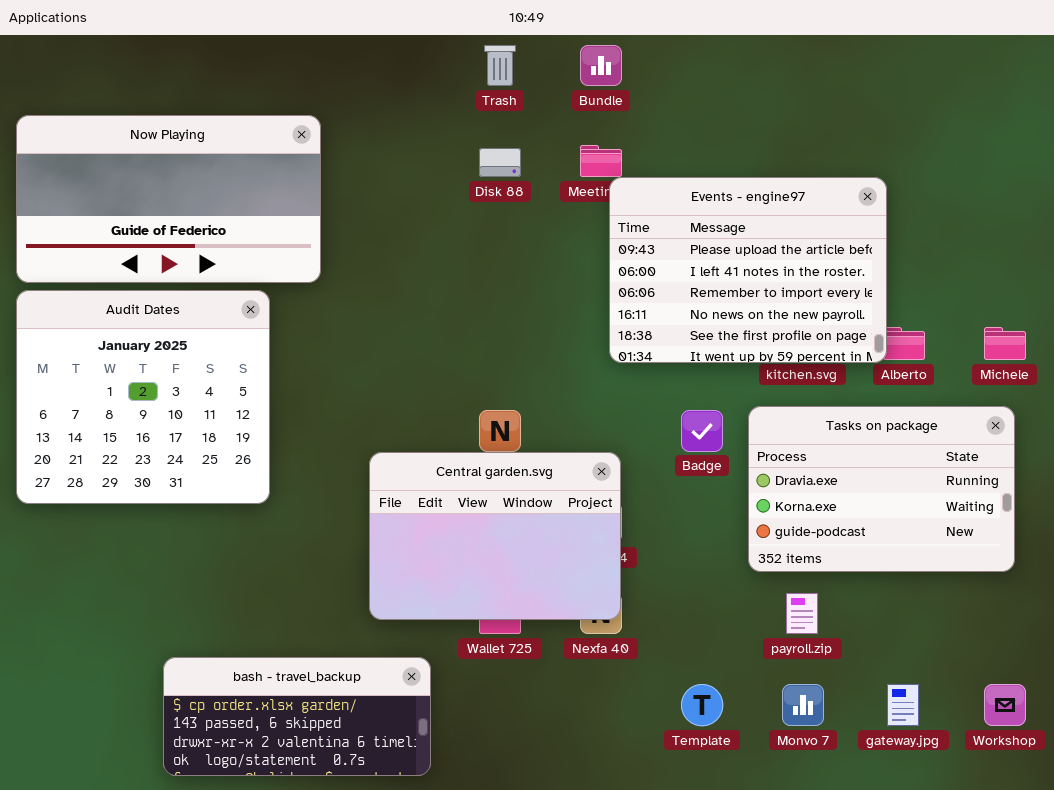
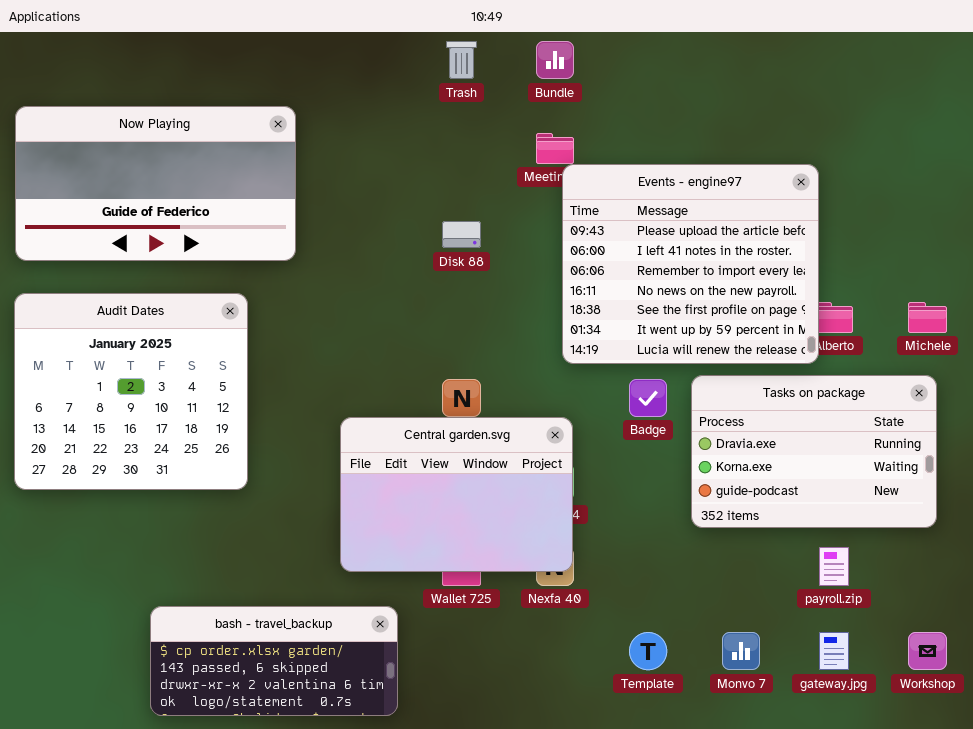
Disk 88: [479,148,521,177] -> [442,221,481,248], moved
Events - engine97: [609,177,887,363] -> [562,164,819,364], resized
Audit Dates: [16,290,270,504] -> [14,293,248,490], moved
payroll.zip: [786,593,818,634] -> [819,547,849,586], moved

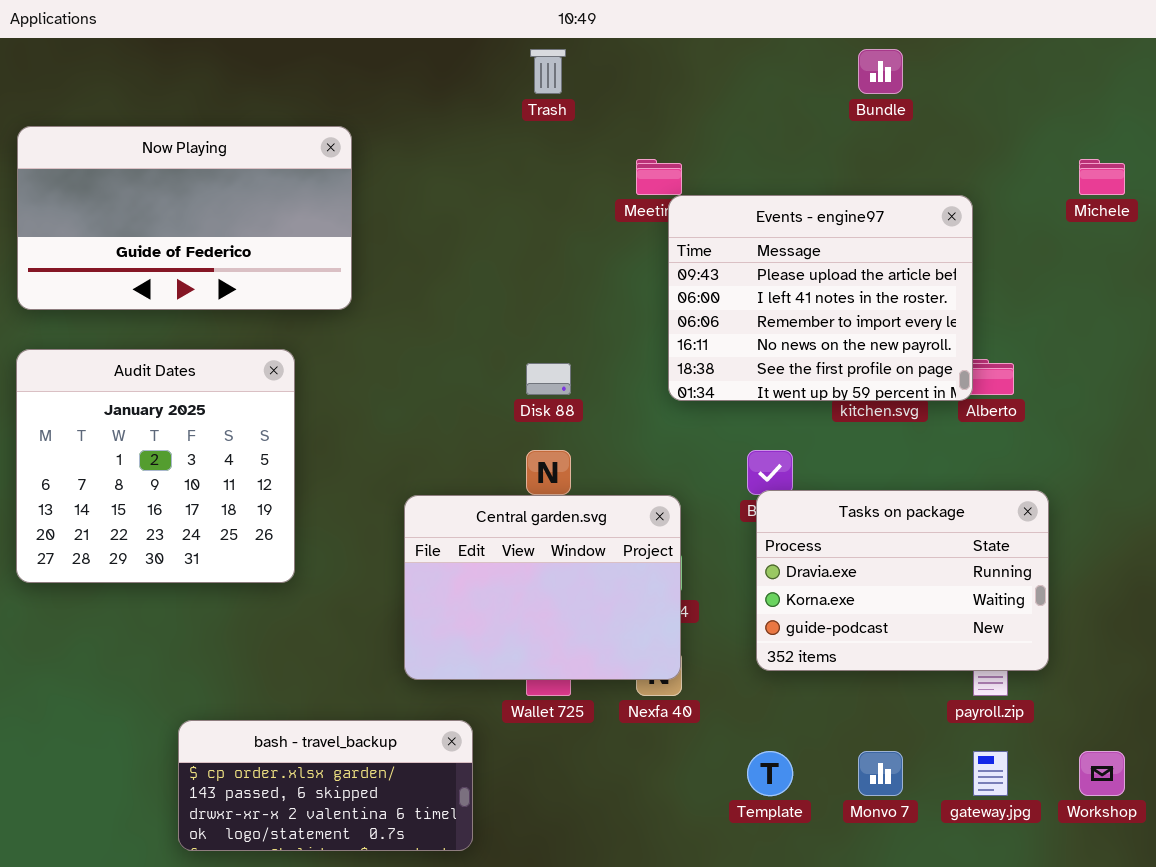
Bundle: [536,41,574,79] -> [858,49,903,94], moved
Events - engine97: [562,164,819,364] -> [668,195,973,401], resized
Disk 88: [442,221,481,248] -> [526,363,571,395], moved
Michele: [908,302,947,333] -> [1079,159,1125,195], moved
Tasks on package: [691,375,937,528] -> [756,490,1049,671], moved

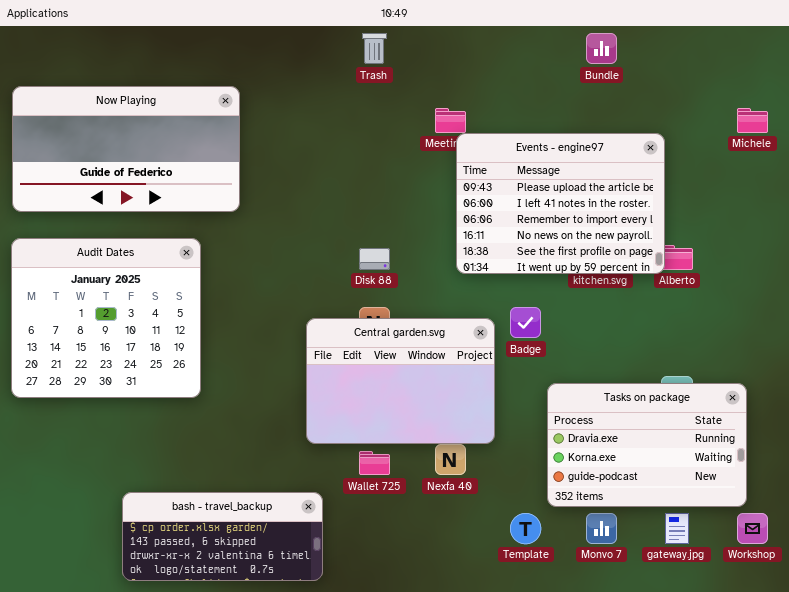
Tasks on package: [756,490,1049,671] -> [547,383,747,507], moved
Central garden.svg: [404,495,681,680] -> [306,318,495,444], moved

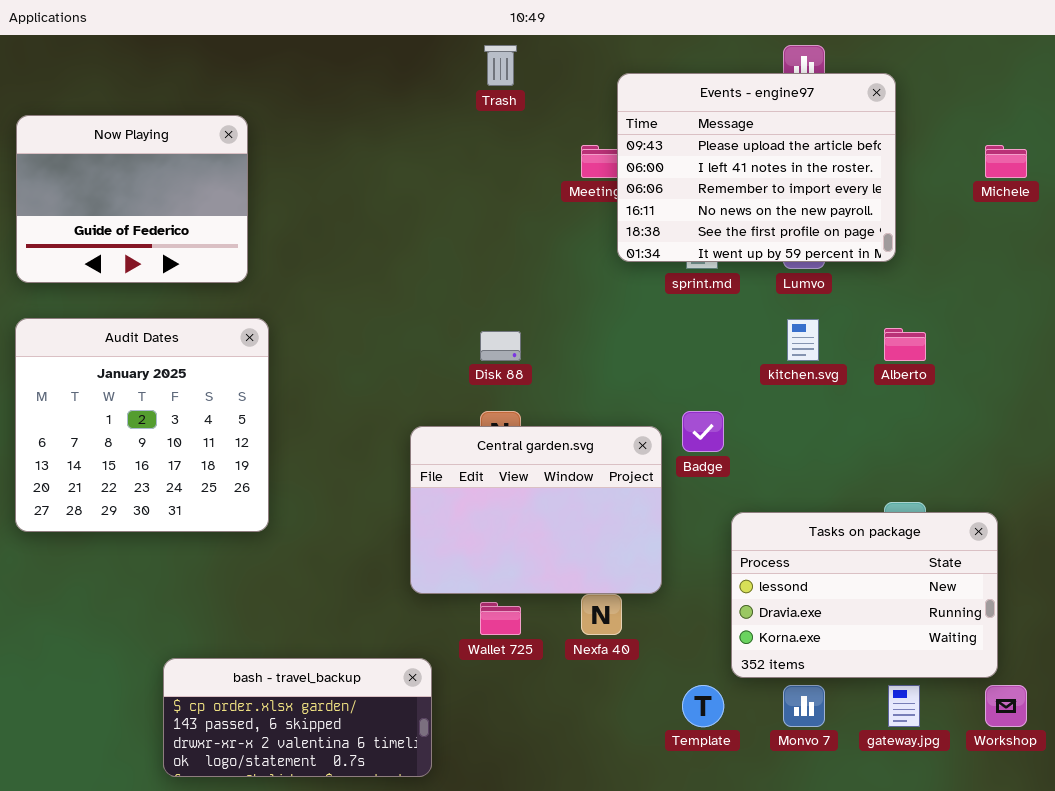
Now Playing: [12,86,240,212] -> [16,115,248,283], resized
Events - engine97: [456,133,665,274] -> [617,73,896,262], moved
Tasks on package: [547,383,747,507] -> [731,512,998,678], scrolled up 1 row

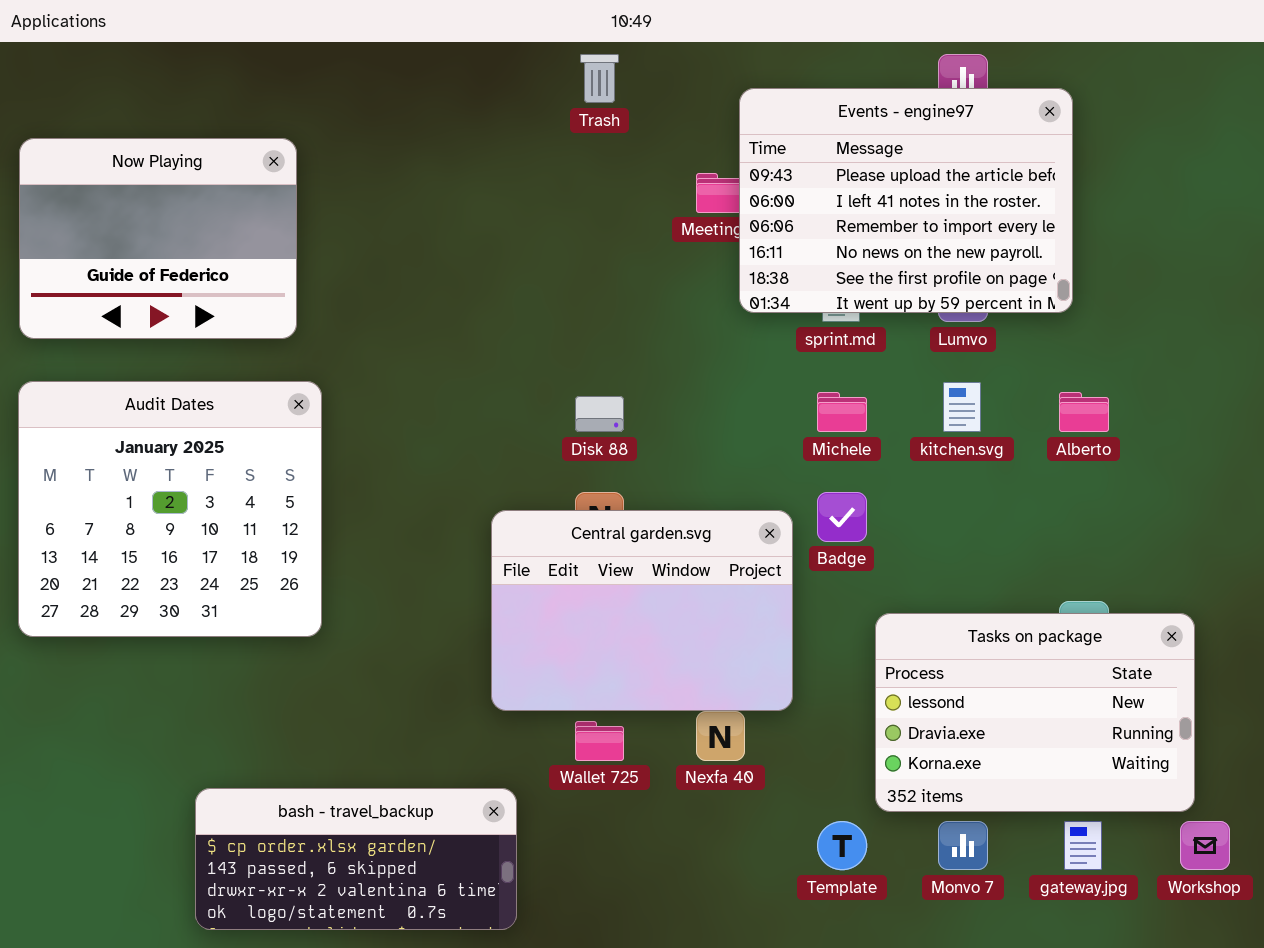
Michele: [985,145,1027,178] -> [817,392,867,432], moved

